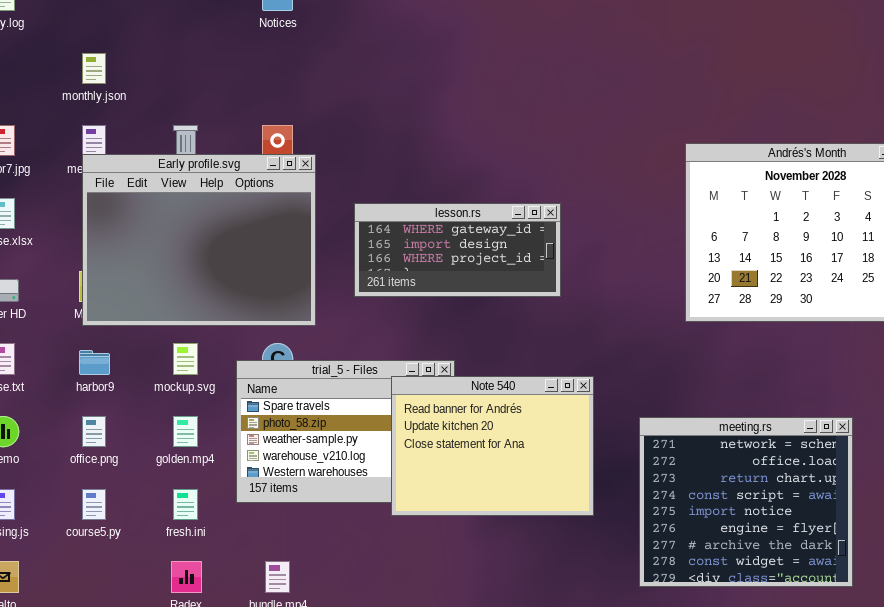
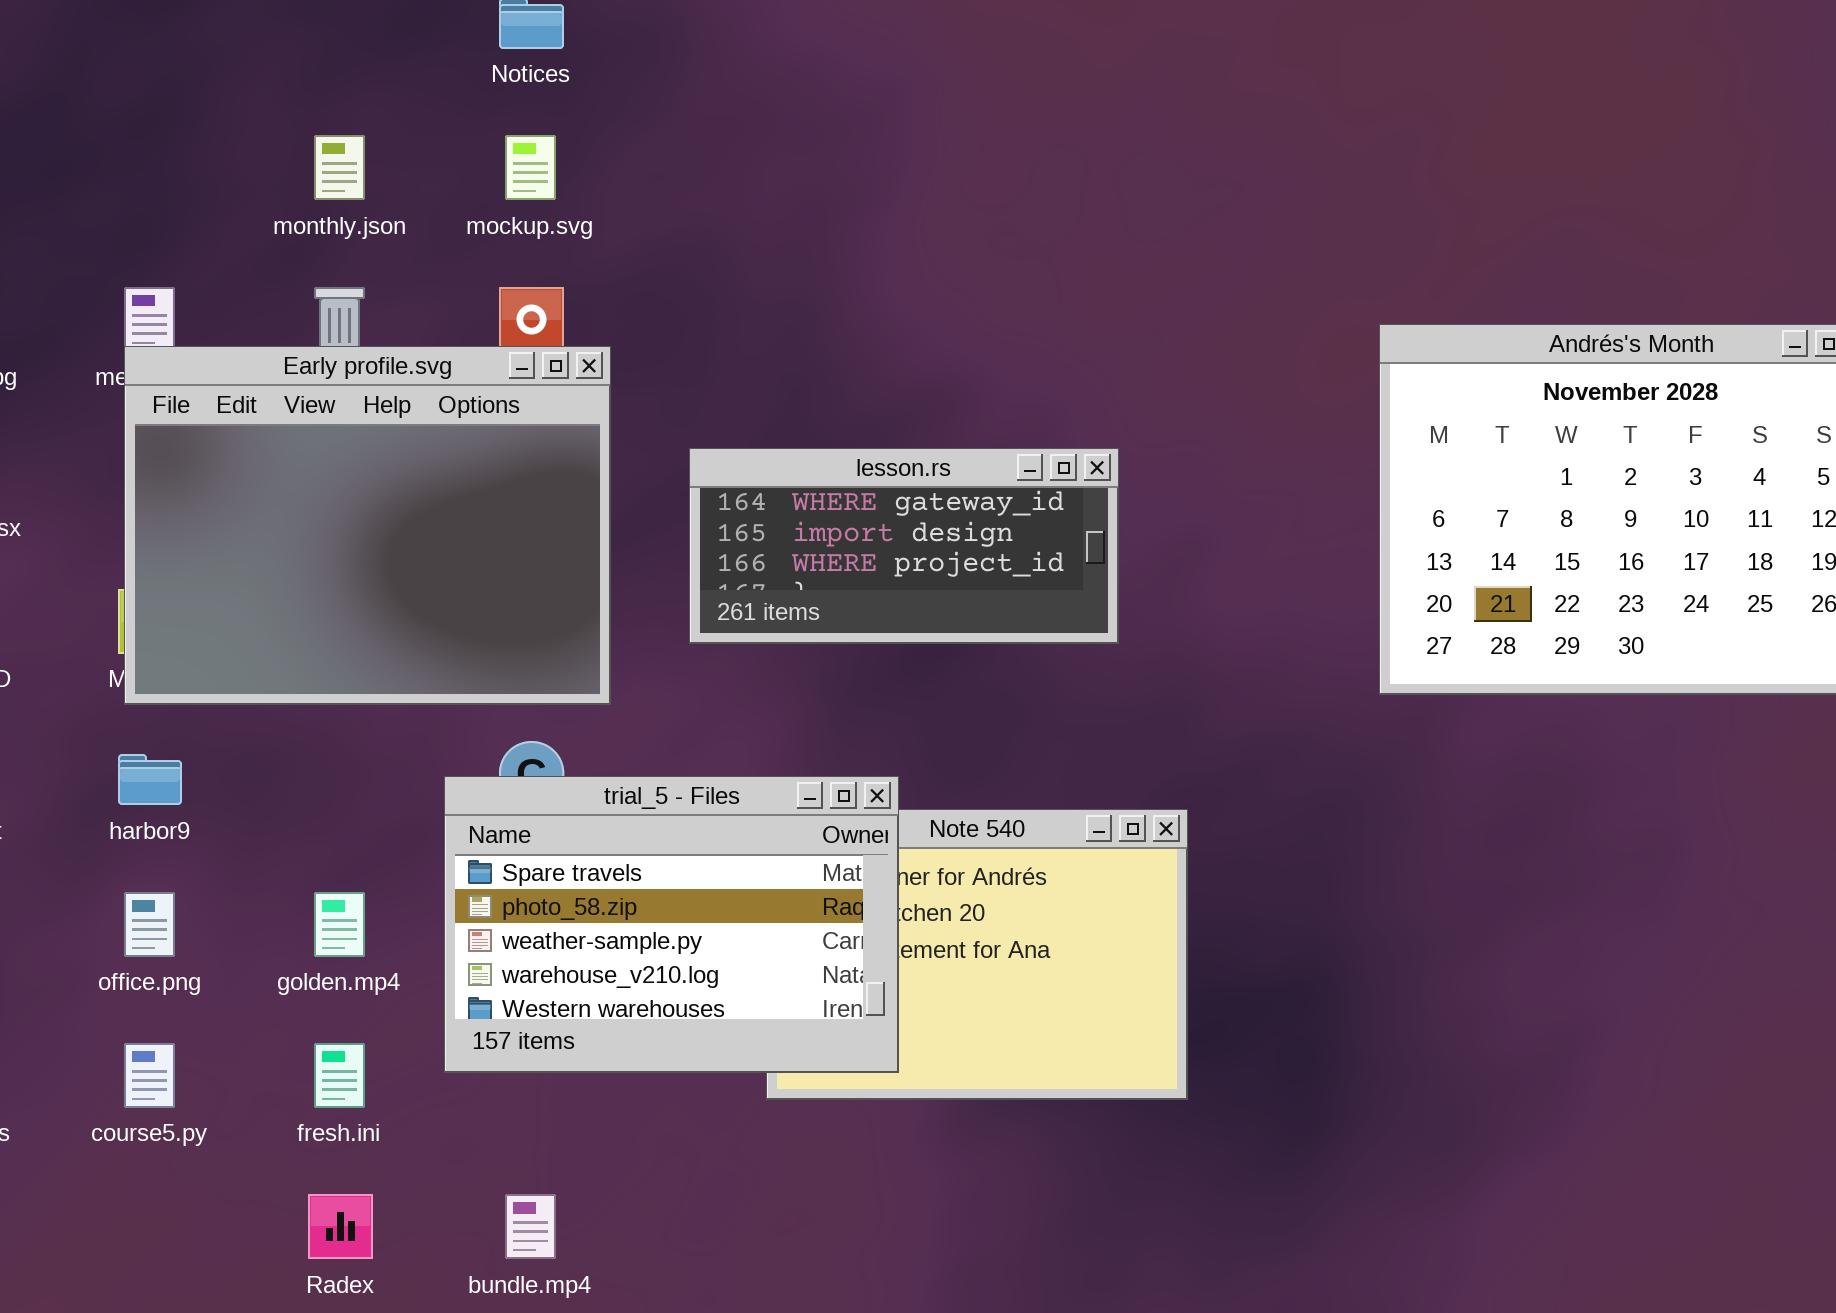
monthly.json: [82,53,106,84] -> [314,135,365,200], moved
mockup.svg: [173,343,198,375] -> [505,135,556,200], moved
trial_5 - Files: [236,360,455,503] -> [444,776,899,1073], raised
meeting.rs: [639,417,853,587] -> none, closed

